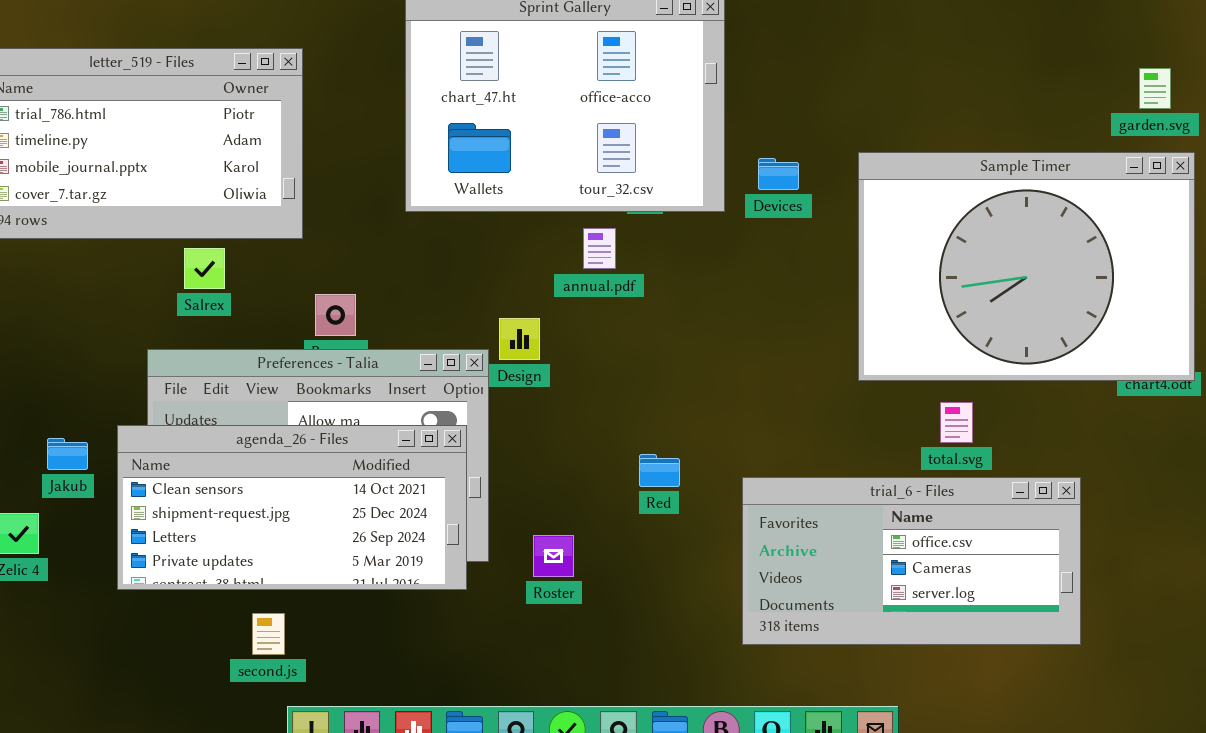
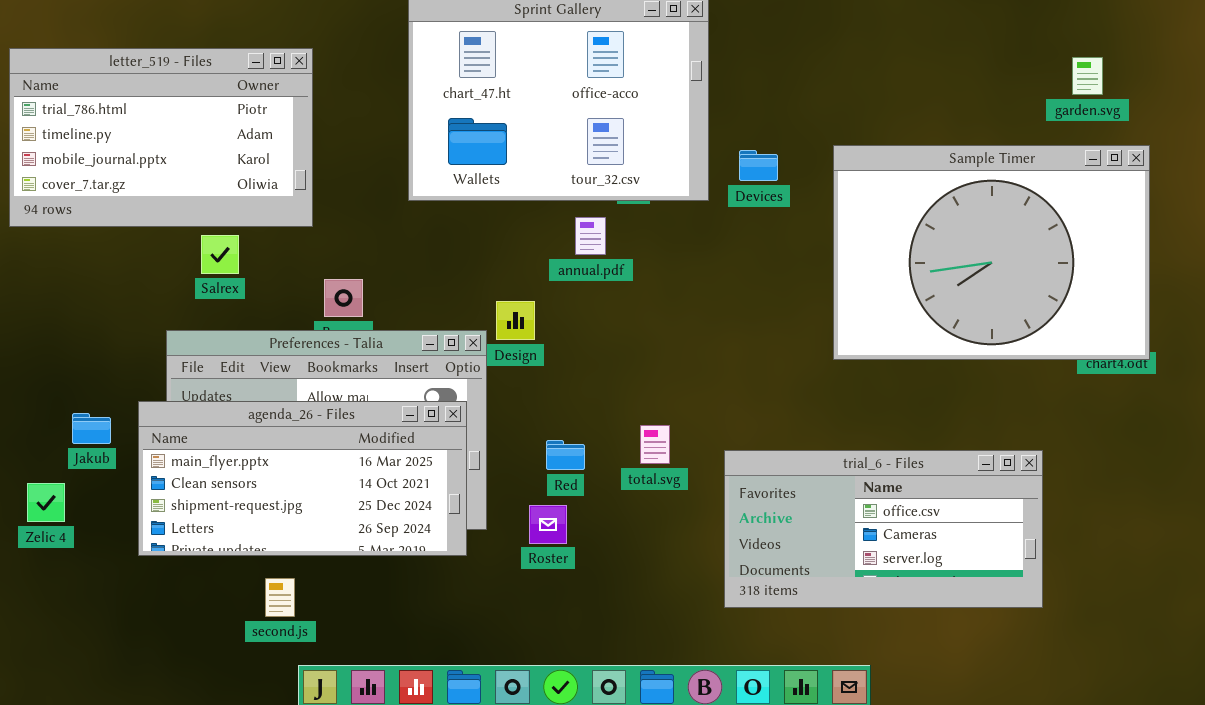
garden.svg: [1139,68,1171,109] -> [1072,57,1103,95], moved
total.svg: [940,402,973,443] -> [640,425,670,464], moved
agenda_26 - Files: [117,425,467,590] -> [138,401,467,556], scrolled up 1 row
Red: [639,454,680,487] -> [546,440,585,470], moved

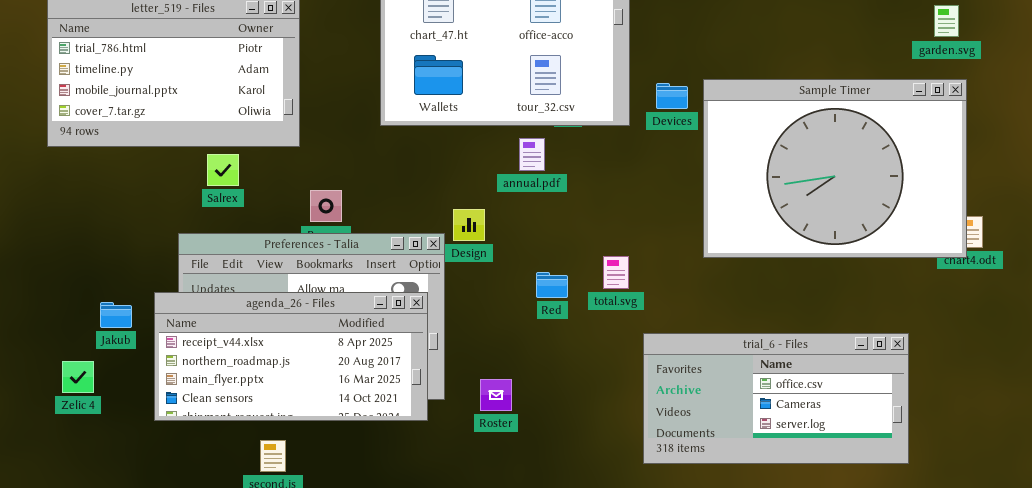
Sample Timer: [833,145,1150,360] -> [703,79,967,258], moved
agenda_26 - Files: [138,401,467,556] -> [154,292,428,421], scrolled up 2 rows
total.svg: [640,425,670,464] -> [603,256,629,289], moved
Red: [546,440,585,470] -> [536,272,568,298], moved

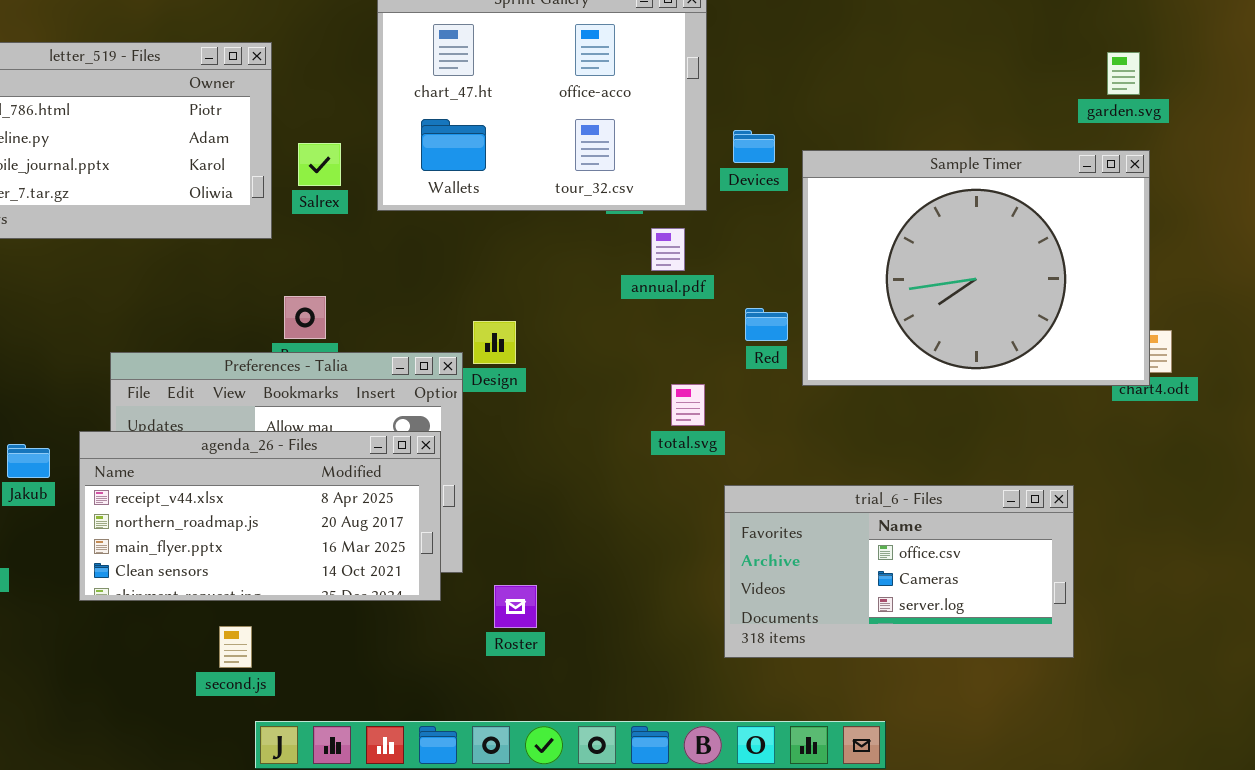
Devices: [656,83,688,109] -> [733,130,775,163], moved
annual.pdf: [519,138,545,171] -> [651,228,685,271], moved
Salrex: [207,154,239,186] -> [298,143,341,186], moved
Red: [536,272,568,298] -> [745,308,788,341], moved
Roster: [480,379,512,411] -> [494,585,537,628], moved

